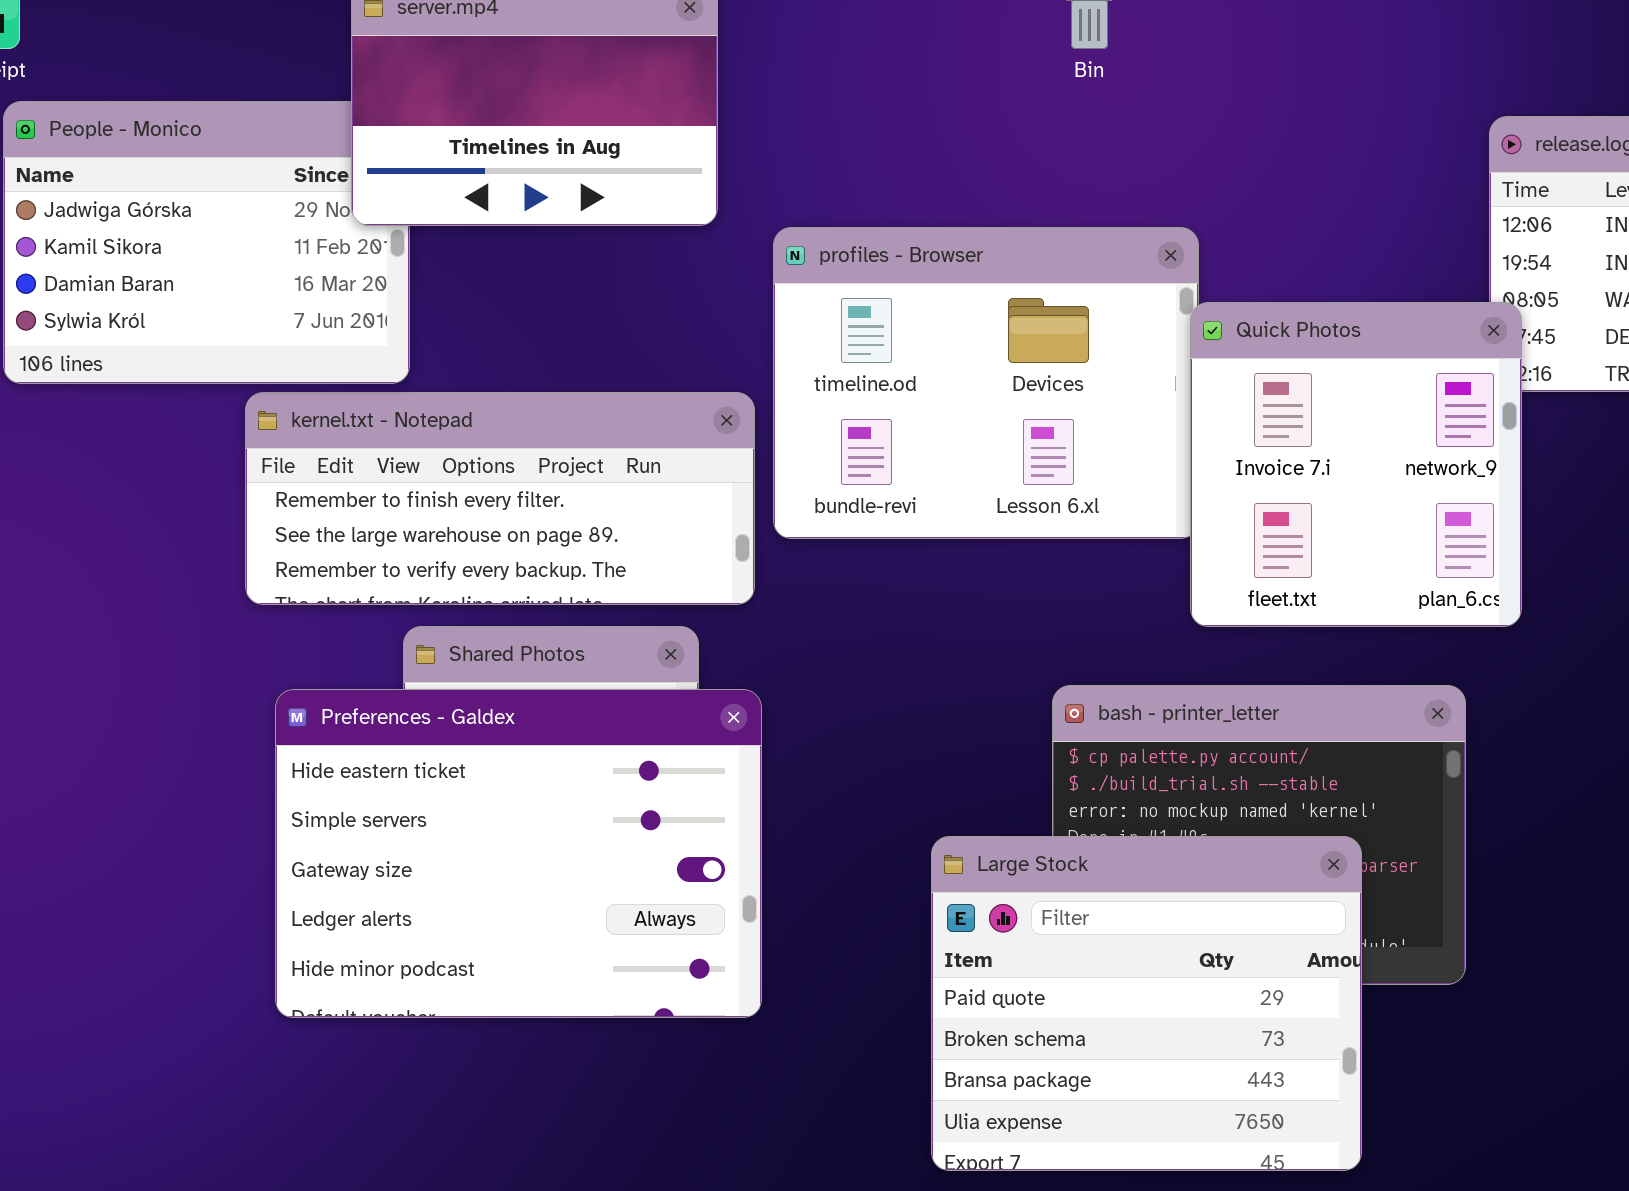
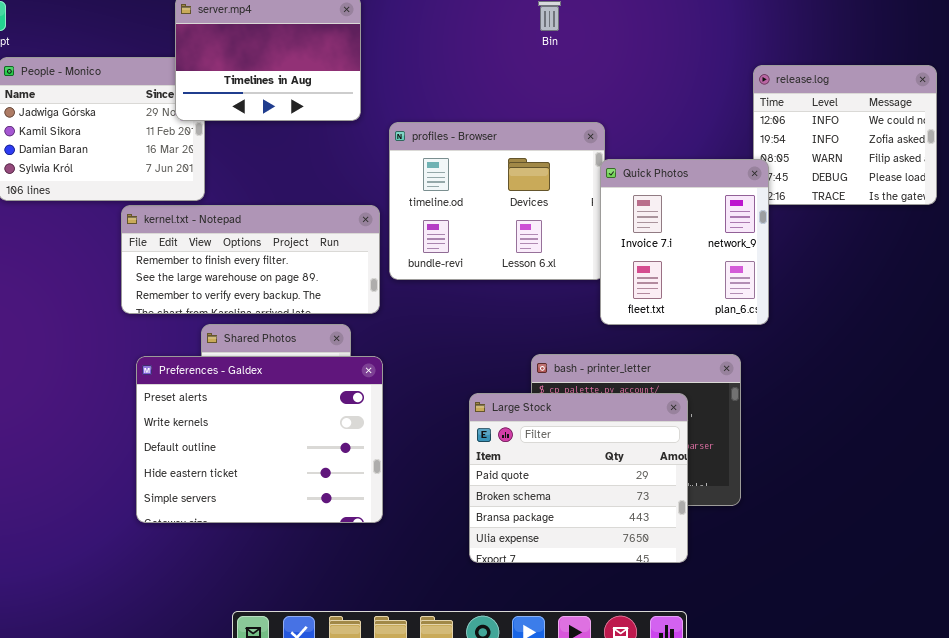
Preferences - Galdex: [275,689,762,1018] -> [136,356,383,523], scrolled up 3 rows
Large Stock: [931,836,1362,1171] -> [469,393,688,563], moved

